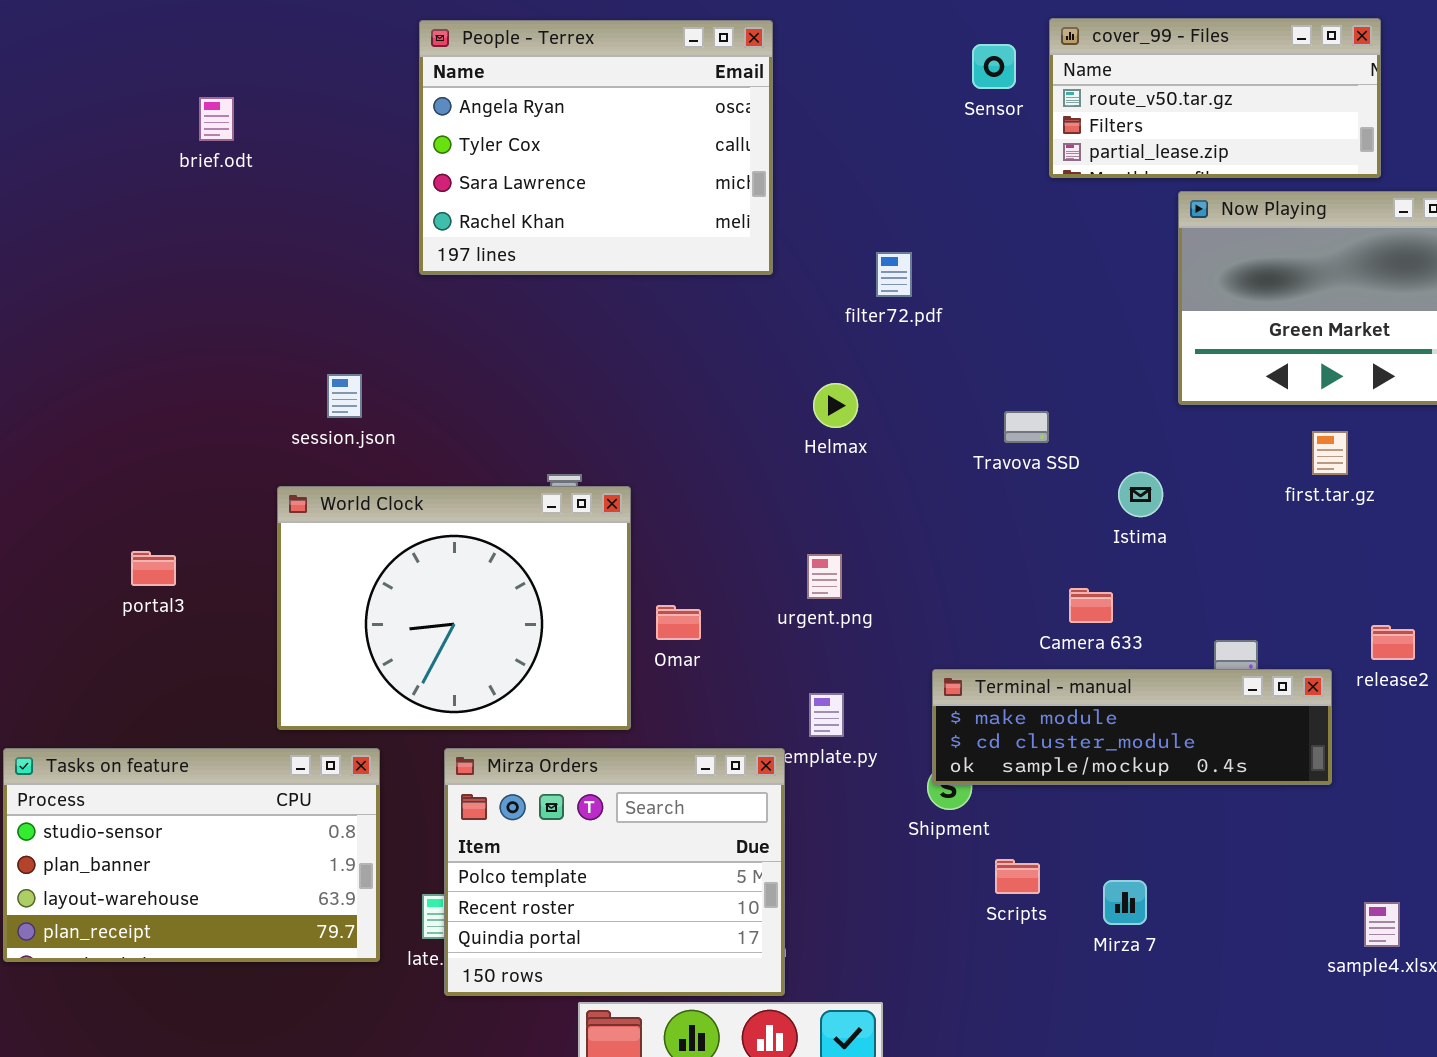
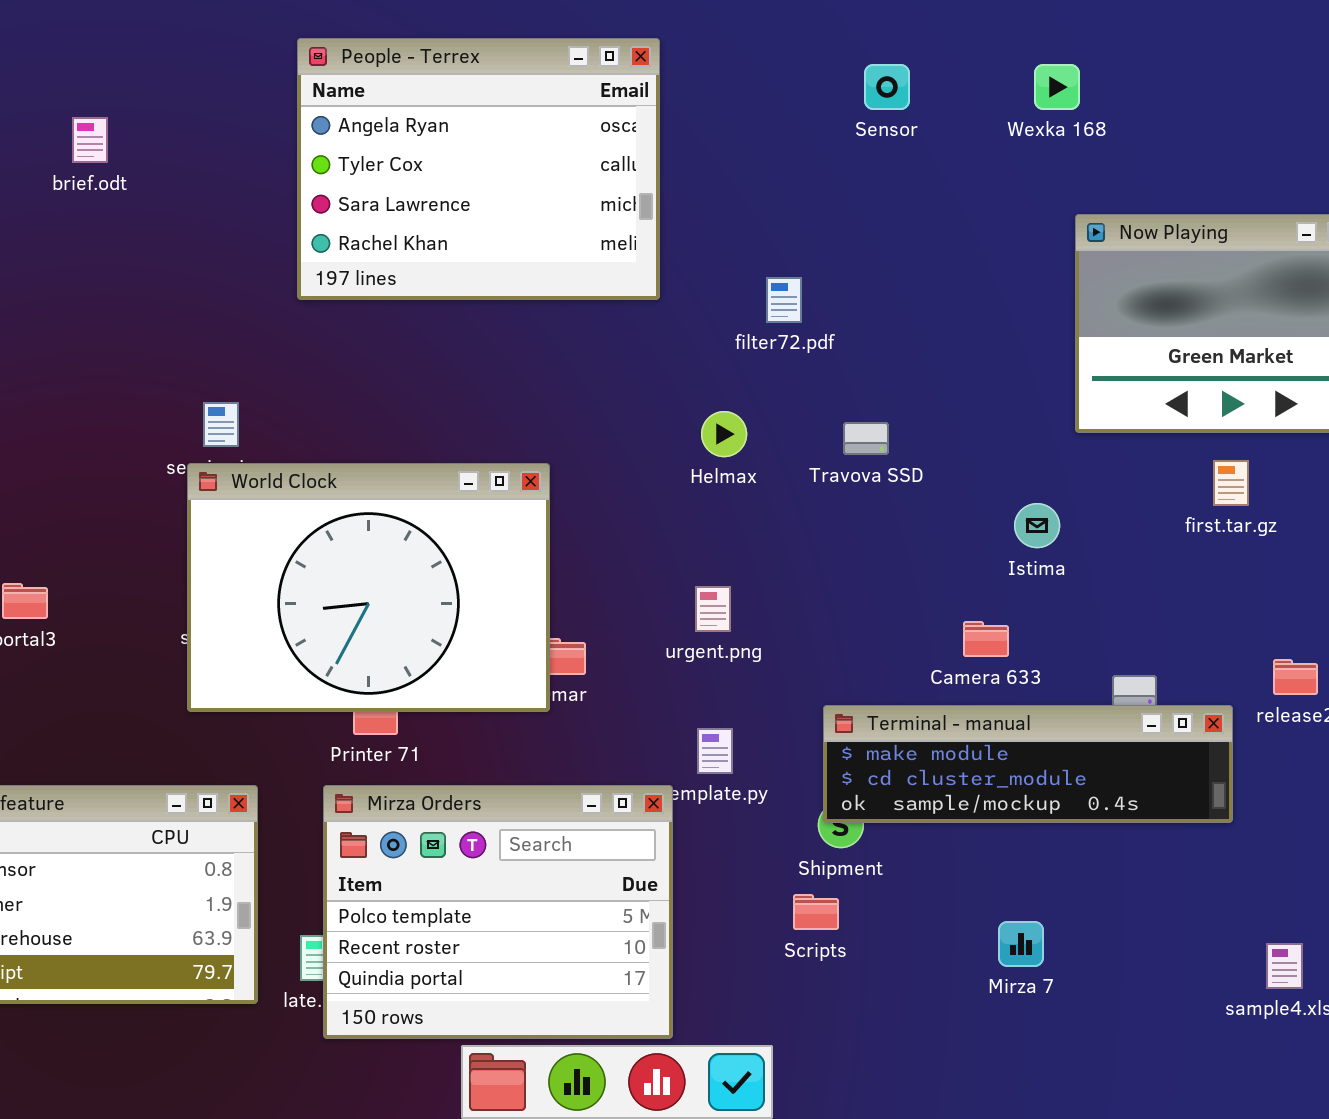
cover_99 - Files: [1049,18,1381,178] -> none, closed
Travova SSD: [1004,411,1049,443] -> [843,422,889,455], moved
World Clock: [277,486,631,730] -> [187,463,550,712], moved
Scripts: [995,859,1040,894] -> [793,894,839,930], moved

